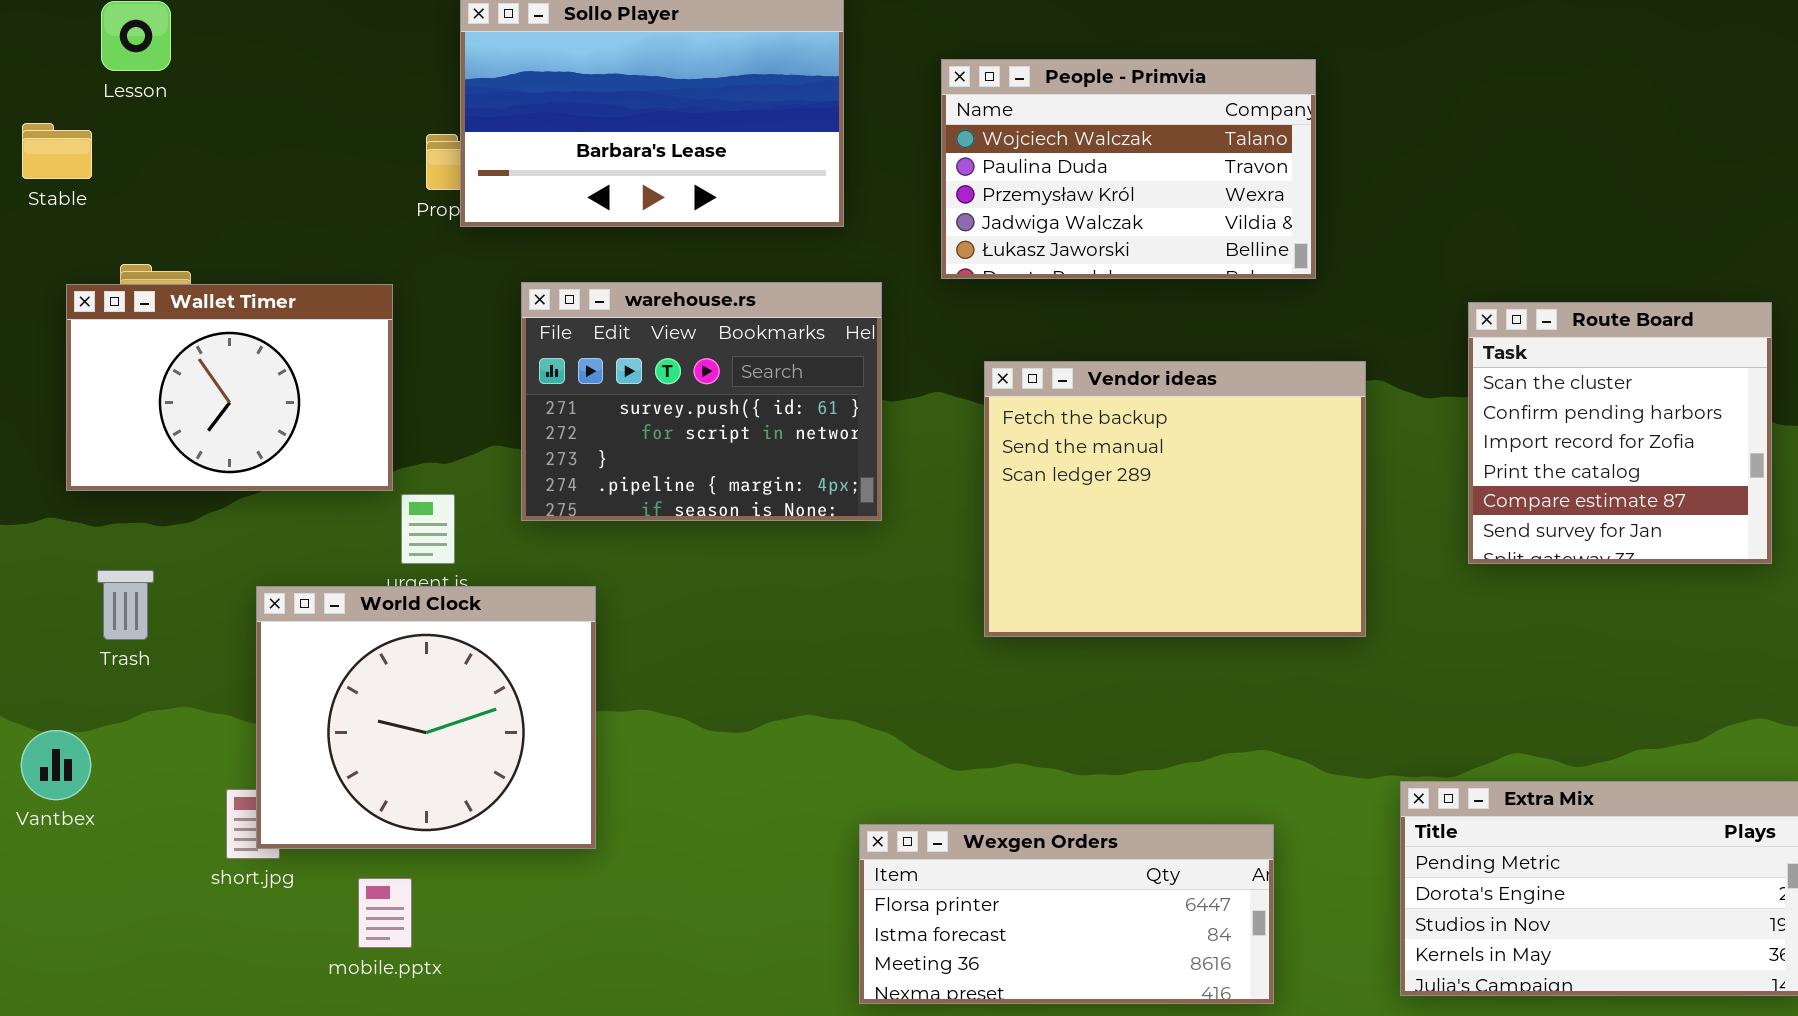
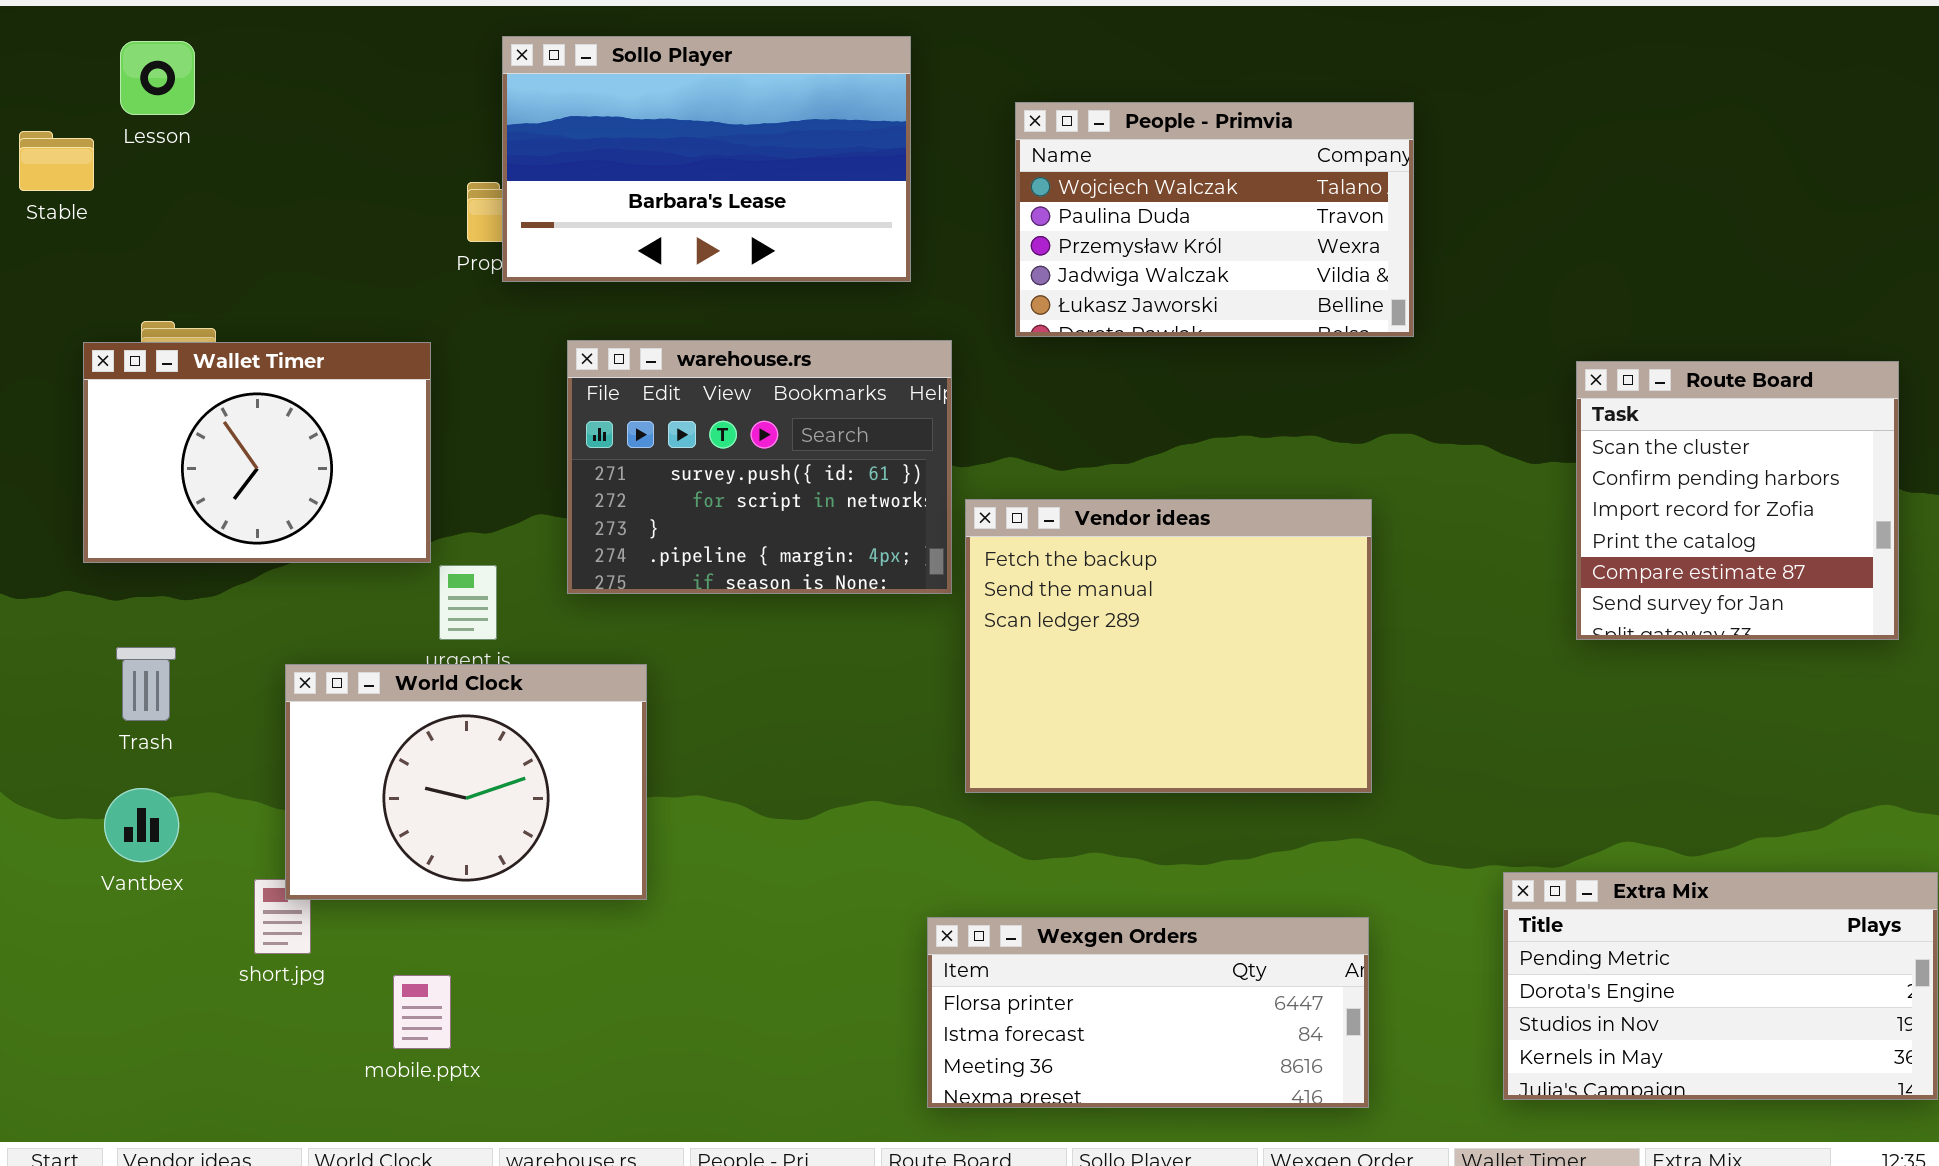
Stable: [22,123,92,179] -> [19,131,94,191], moved
Vendor ideas: [984,361,1366,637] -> [965,499,1372,793], moved
World Clock: [256,586,596,849] -> [285,664,647,900], resized
Vantbex: [21,730,91,800] -> [104,788,179,862], moved

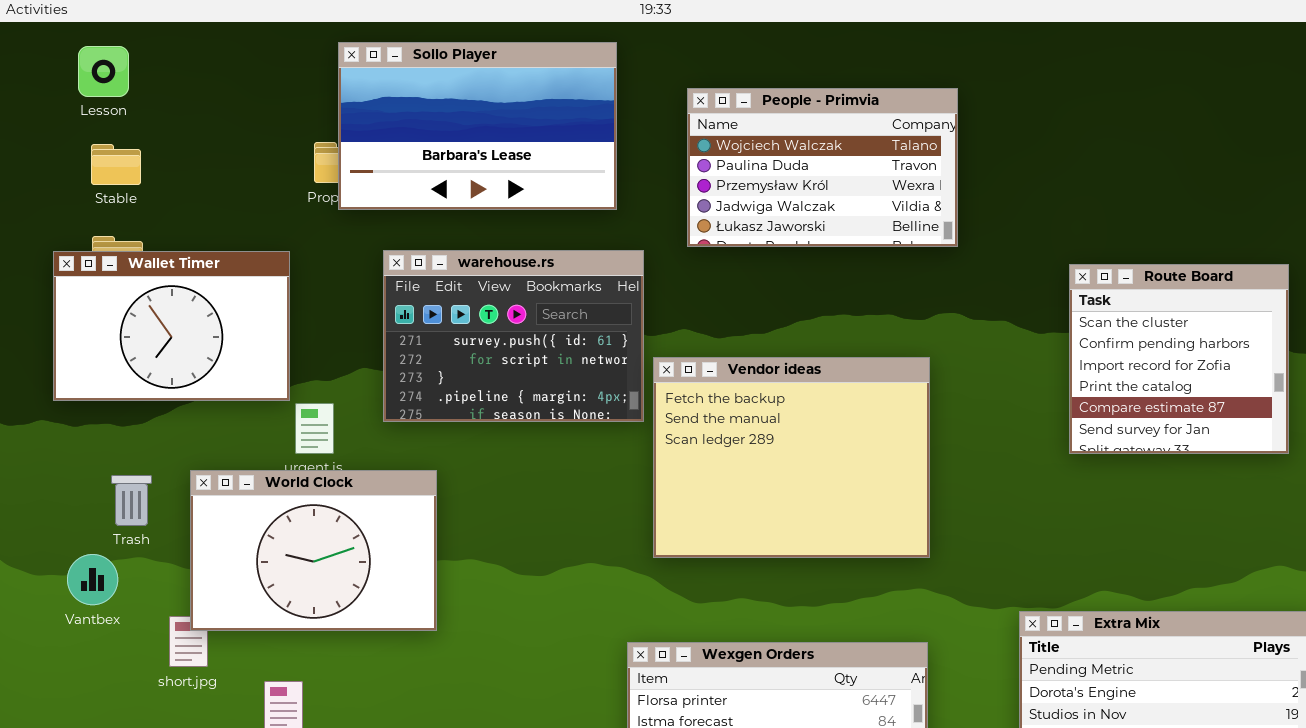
Stable: [19,131,94,191] -> [91,144,141,185], moved
Trash: [116,647,176,721] -> [111,475,152,526], moved

